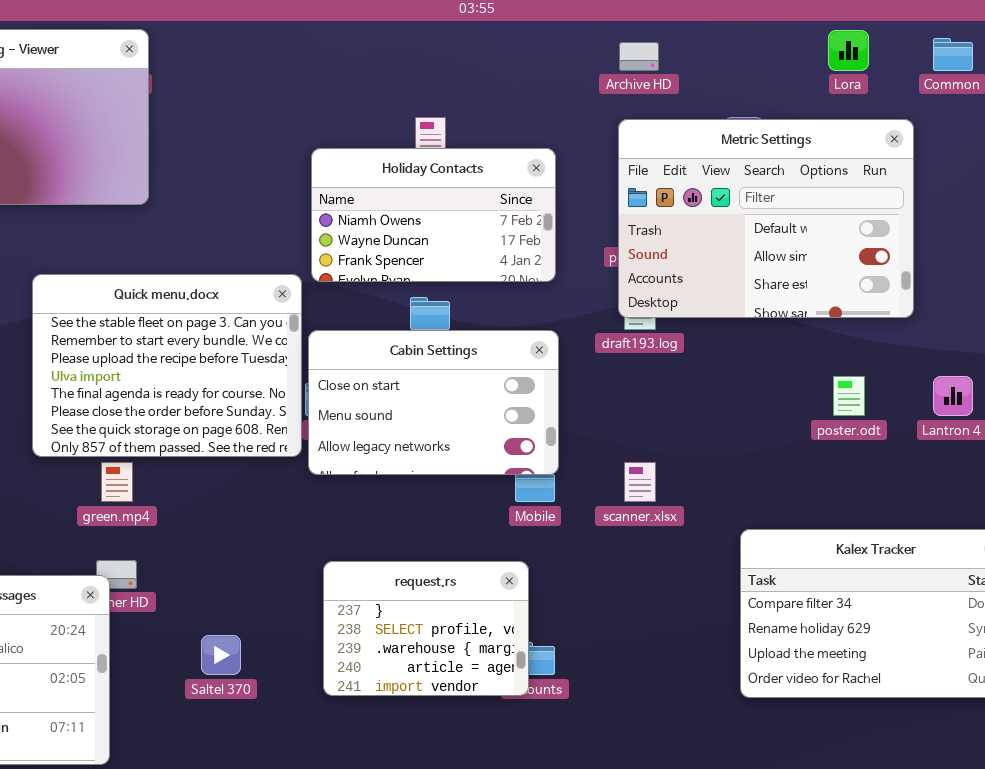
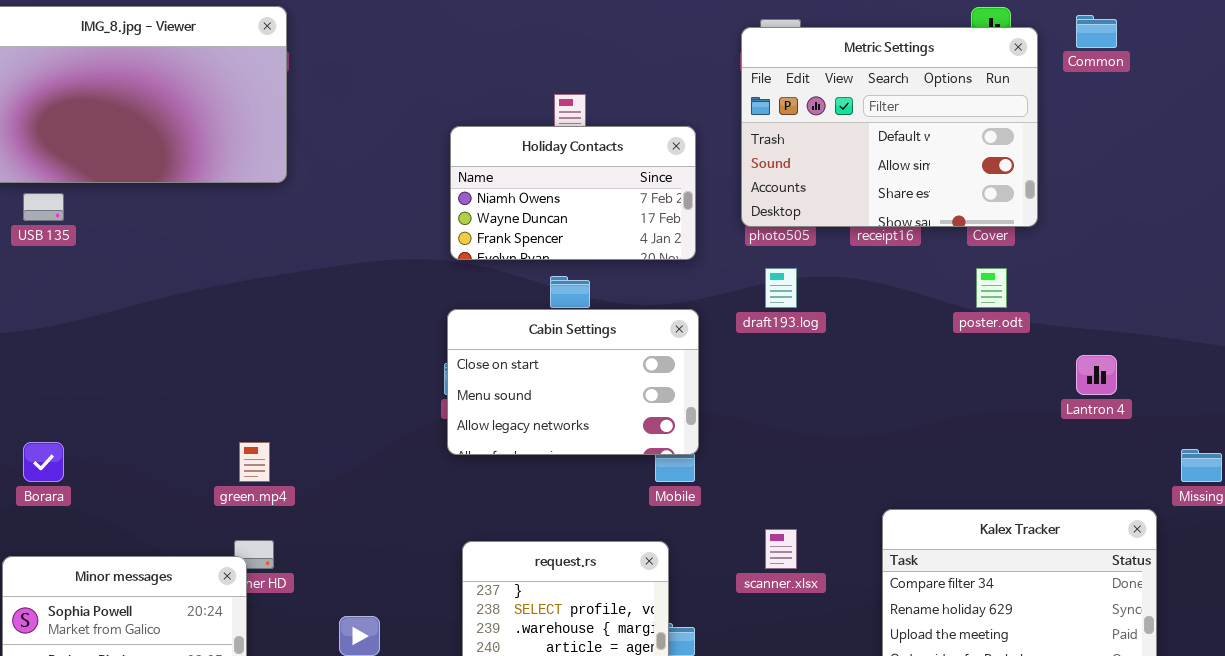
Metric Settings: [618,119,914,318] -> [741,27,1038,227], moved
Quick menu.docx: [32,274,302,457] -> none, closed
poster.odt: [833,376,865,416] -> [976,268,1007,308], moved
scanner.xlsx: [624,462,656,502] -> [765,529,797,569], moved

